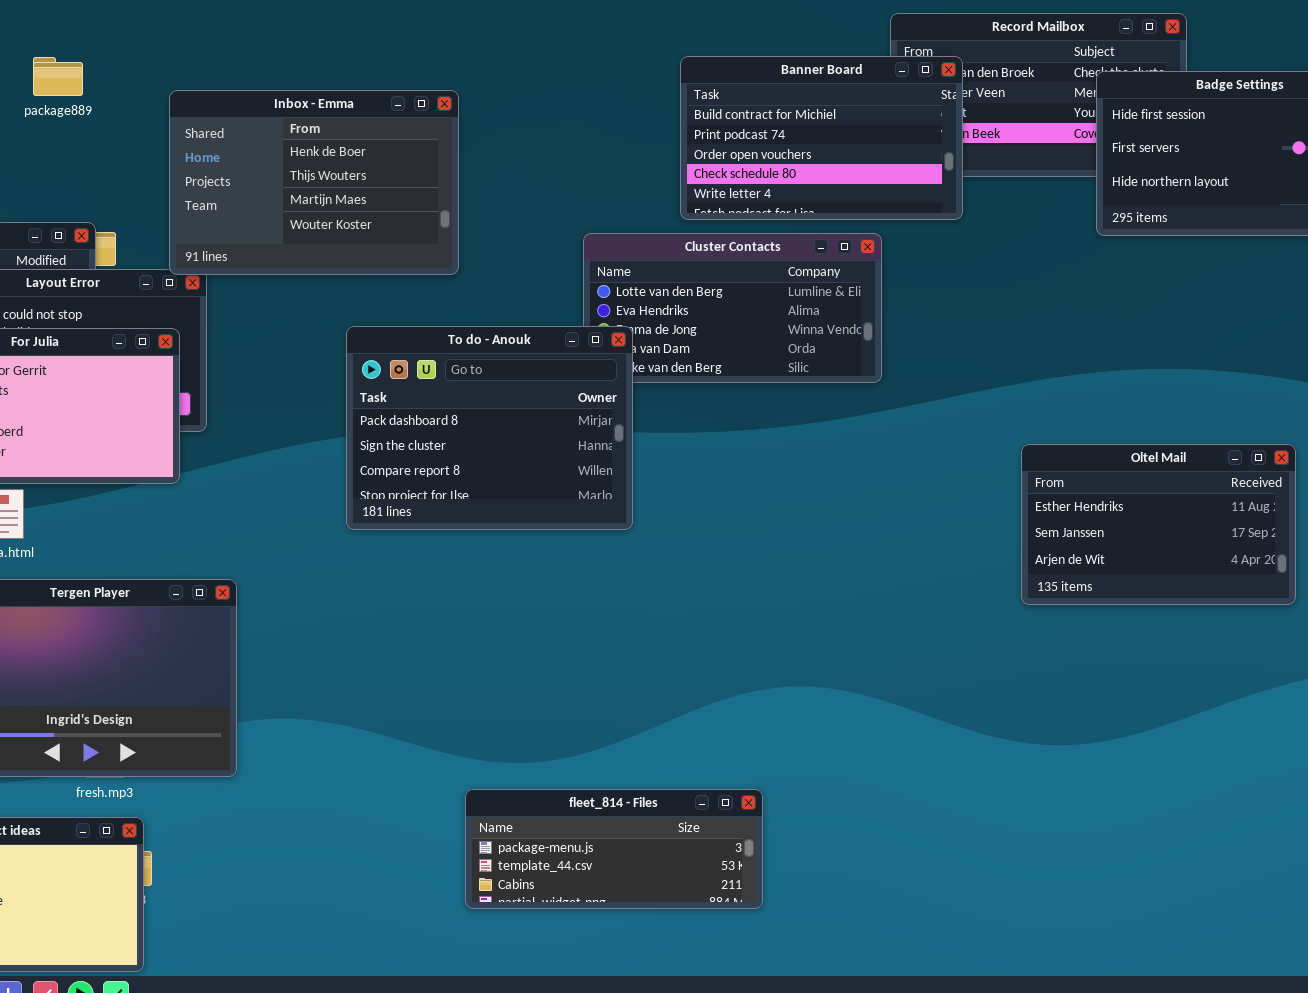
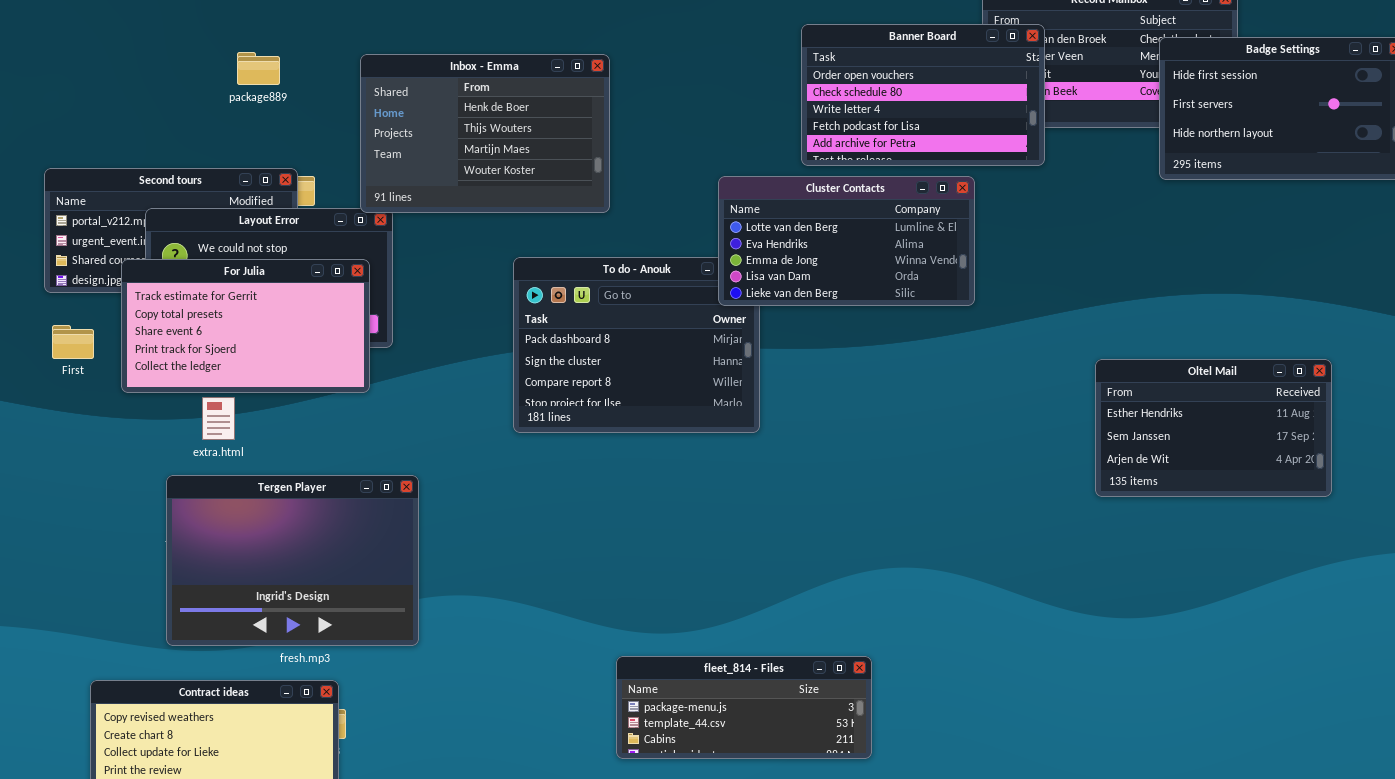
Banner Board: [680,56,963,220] -> [801,24,1045,166], scrolled down 2 rows
package889: [33,57,83,96] -> [237,52,280,85], moved
Cluster Contacts: [583,233,882,383] -> [718,176,975,306], raised

